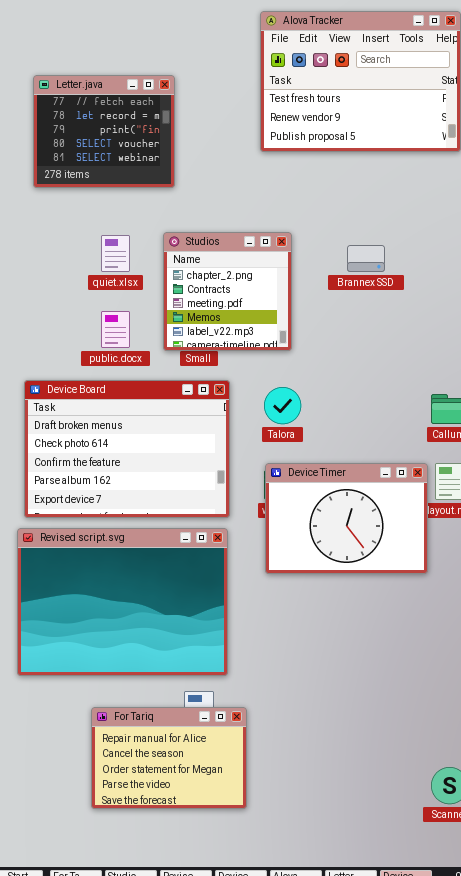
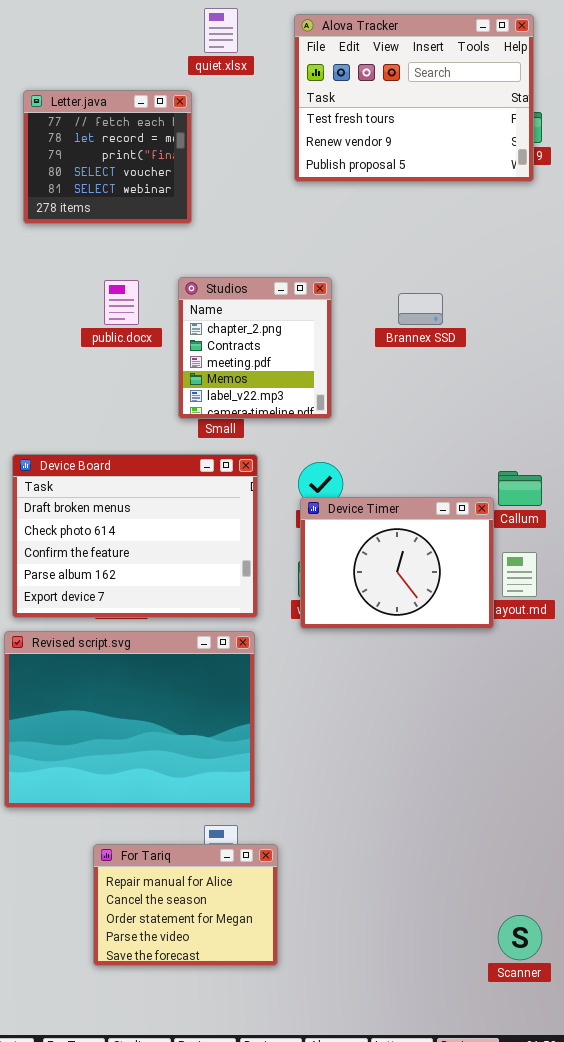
quiet.xlsx: [101,235,130,272] -> [204,8,238,53], moved
public.docx: [101,311,130,348] -> [104,280,139,325], moved
Device Timer: [265,463,428,574] -> [300,497,494,629], moved

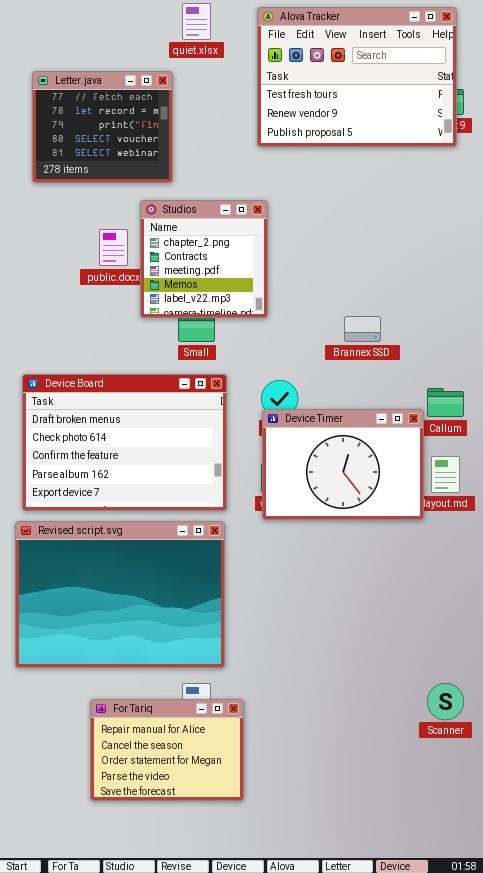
Studios: [178,277,332,419] -> [140,200,268,318], moved
Brannex SSD: [398,293,443,325] -> [344,316,381,342], moved
Scanner: [498,915,542,960] -> [427,683,464,720], moved

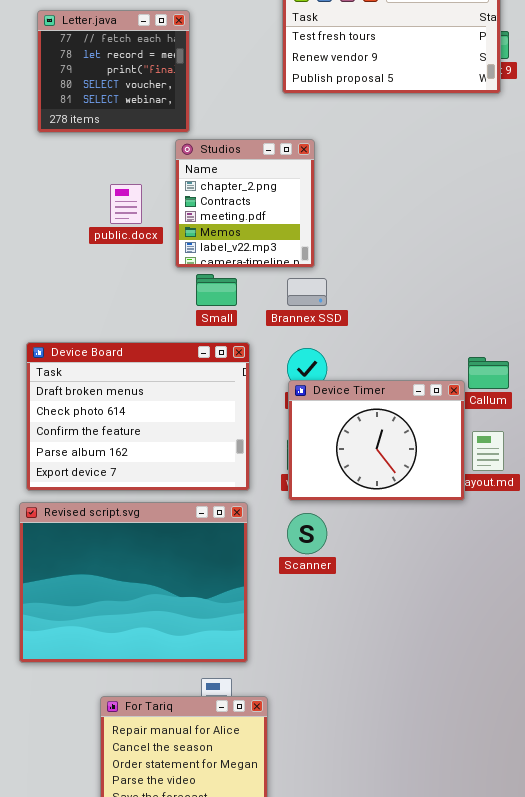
Studios: [140,200,268,318] -> [175,139,315,268], moved
Brannex SSD: [344,316,381,342] -> [287,278,327,306], moved
Scanner: [427,683,464,720] -> [287,513,327,554], moved

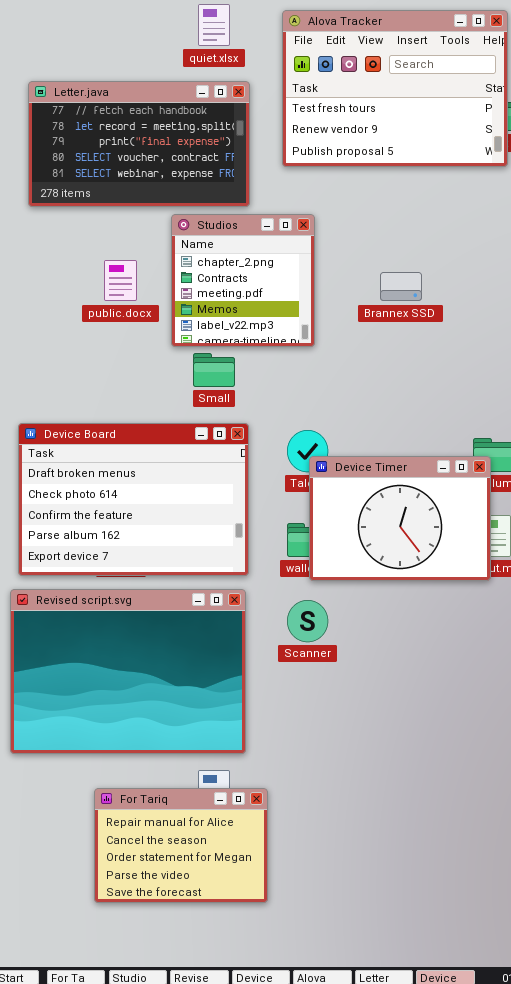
Letter.java: [37,10,190,133] -> [28,81,250,207], resized
Brannex SSD: [287,278,327,306] -> [380,272,422,301], moved
Device Timer: [288,380,465,501] -> [309,456,491,581], moved

